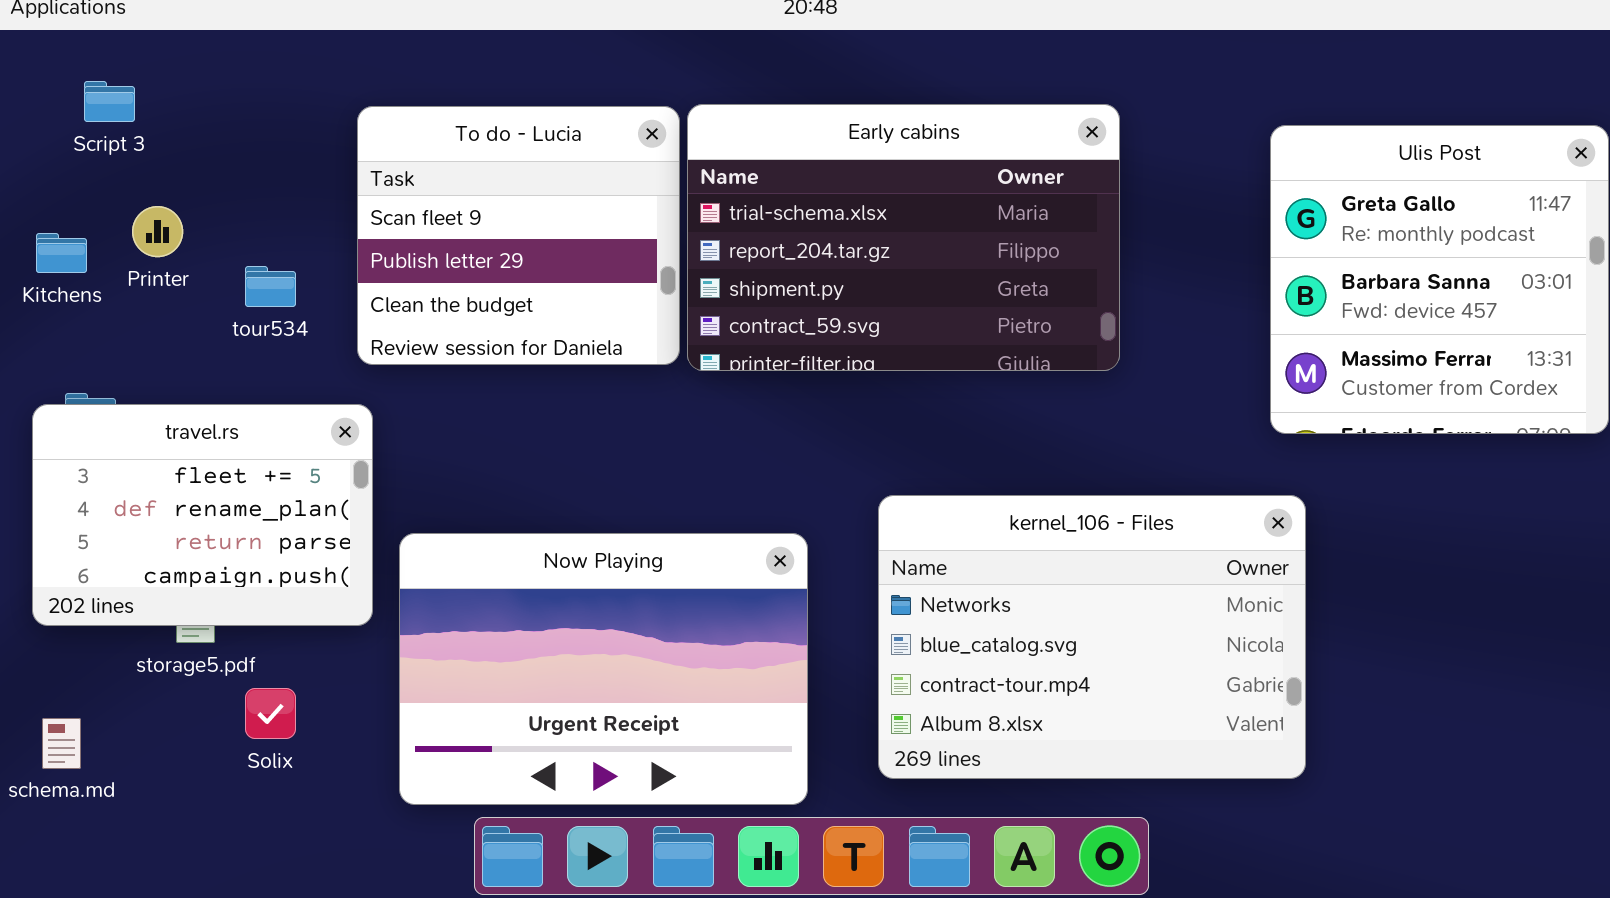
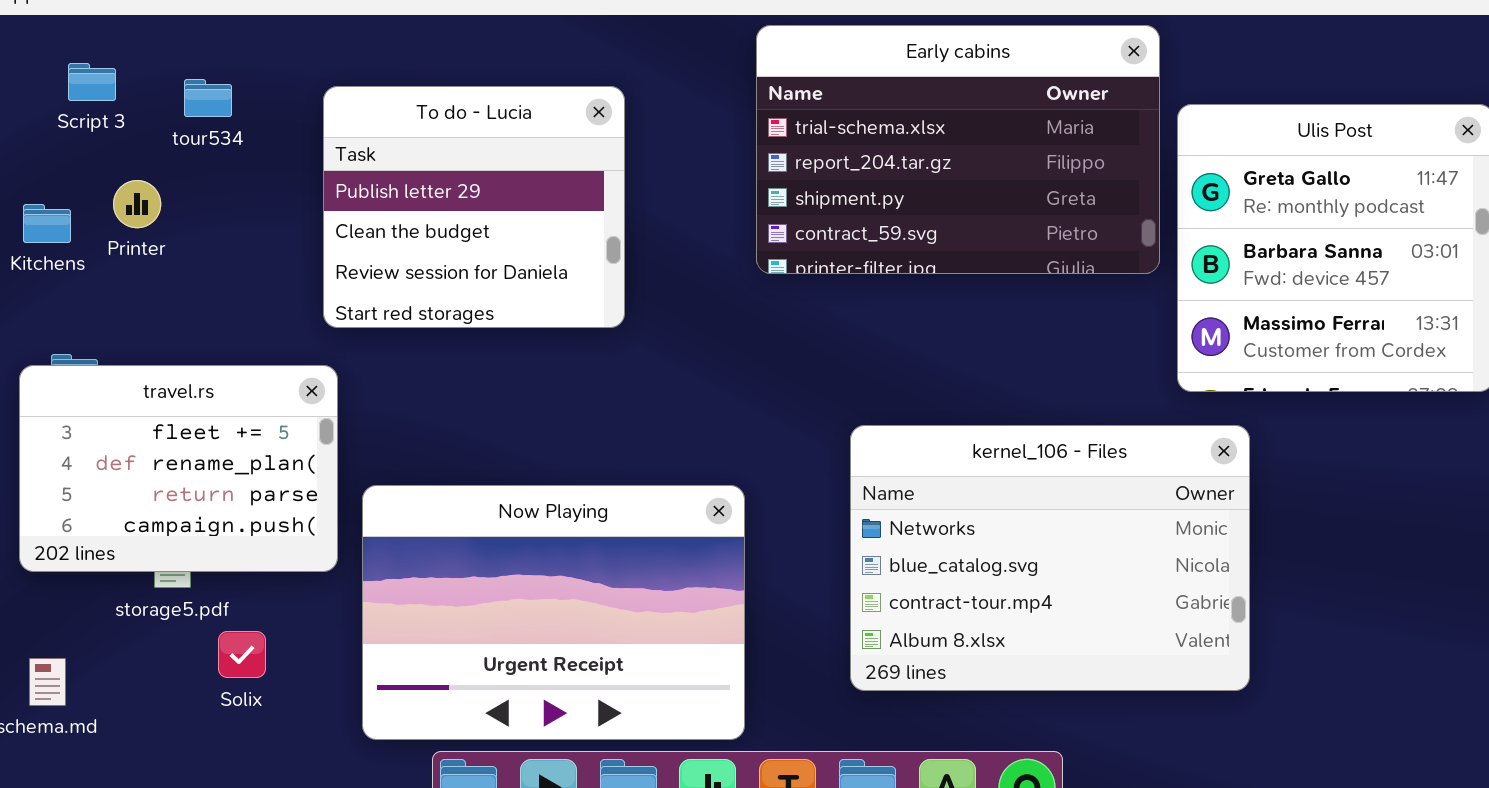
Early cabins: [687,104,1120,371] -> [756,25,1160,274], moved
To do - Lucia: [357,106,680,365] -> [323,86,625,328], scrolled down 1 row
tour534: [245,266,296,307] -> [184,79,232,117], moved
kernel_106 - Files: [878,495,1306,779] -> [850,425,1250,691], moved

